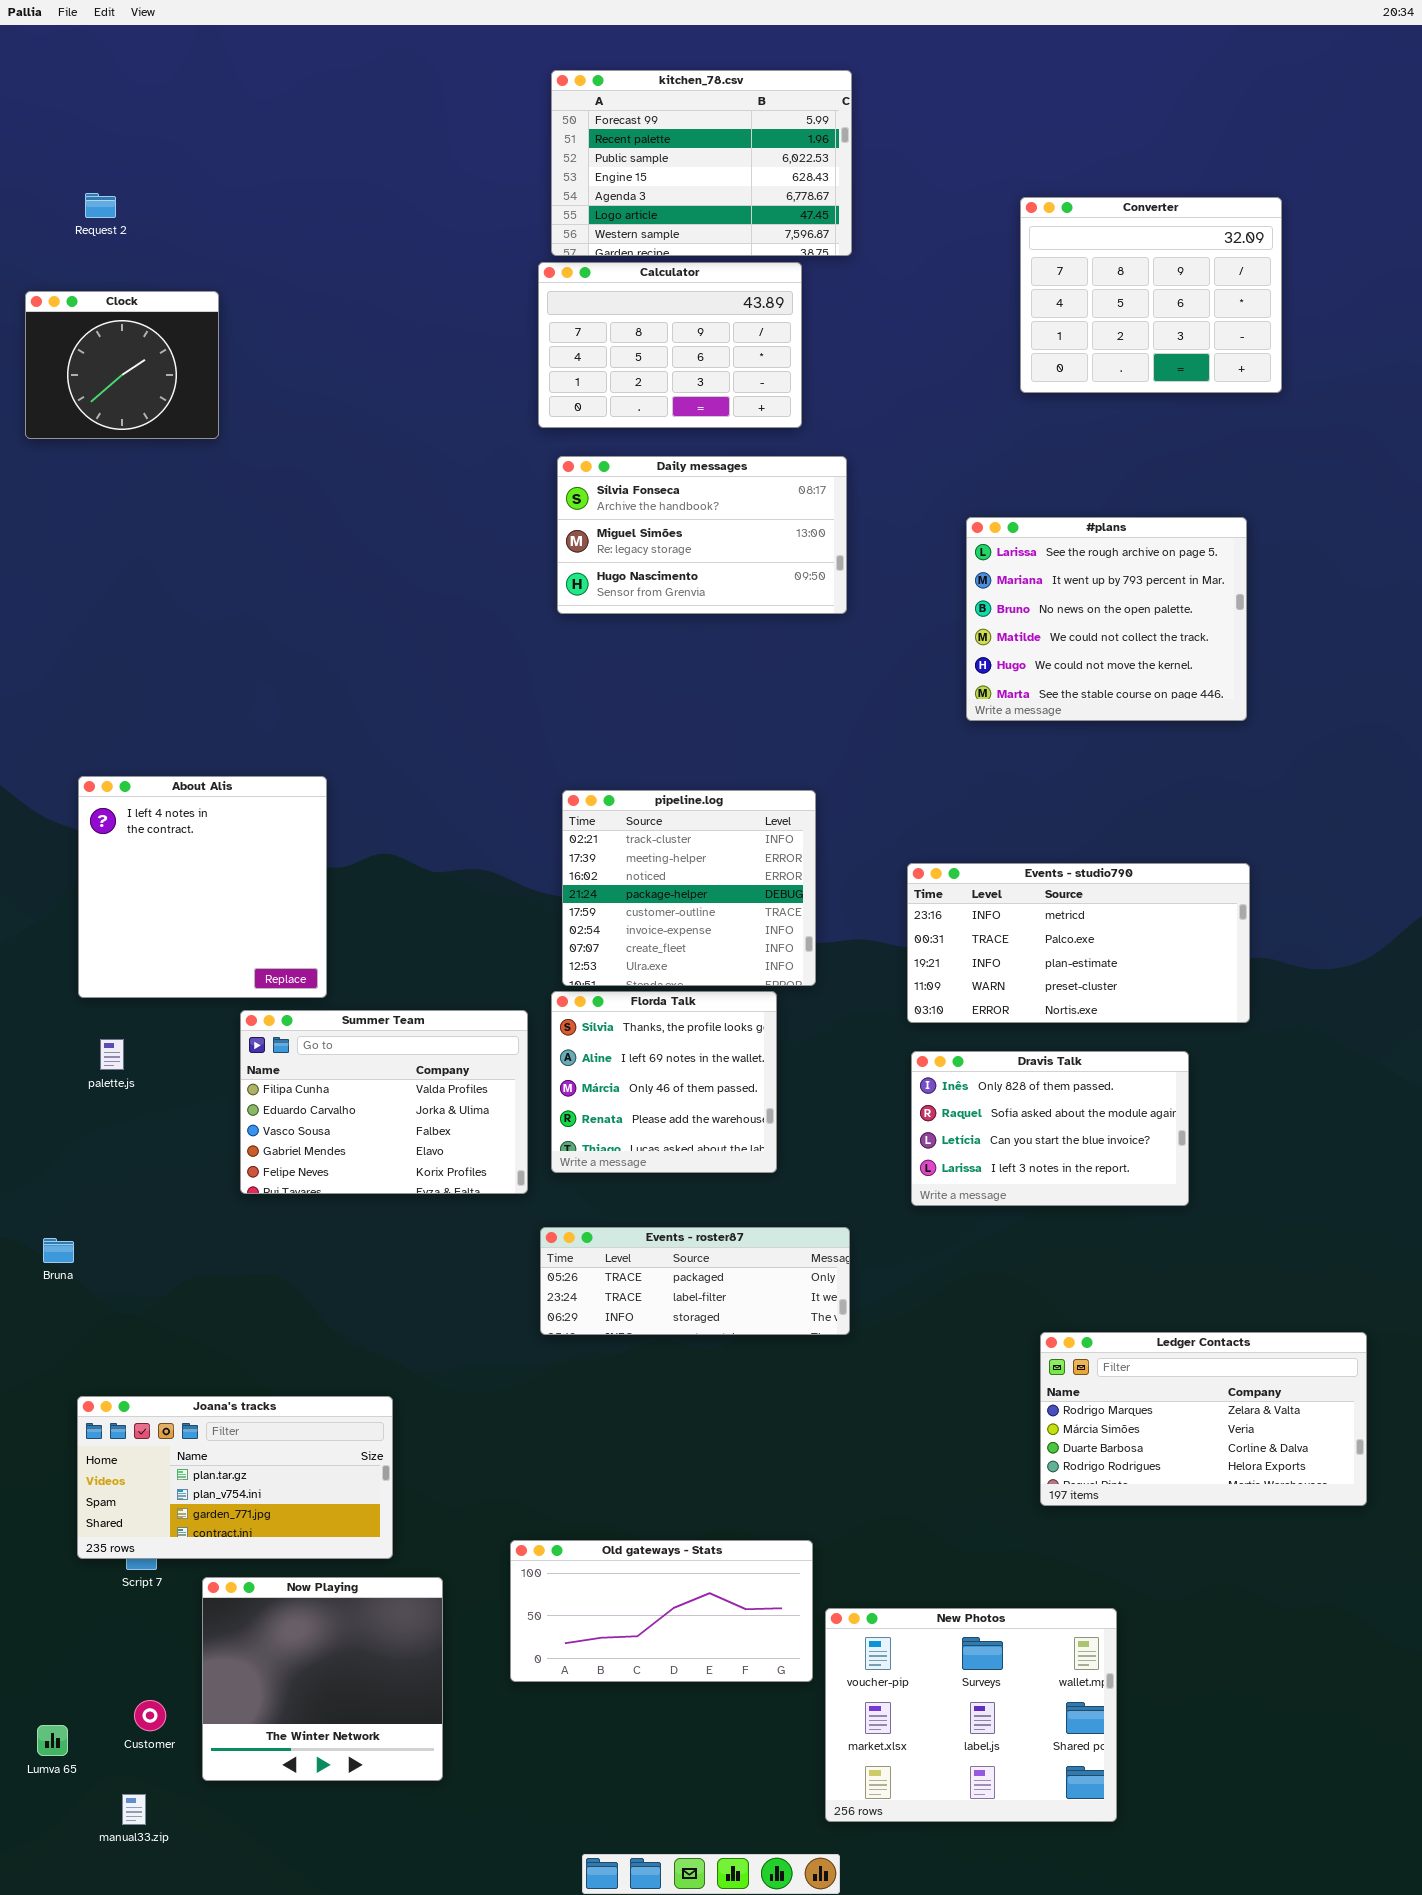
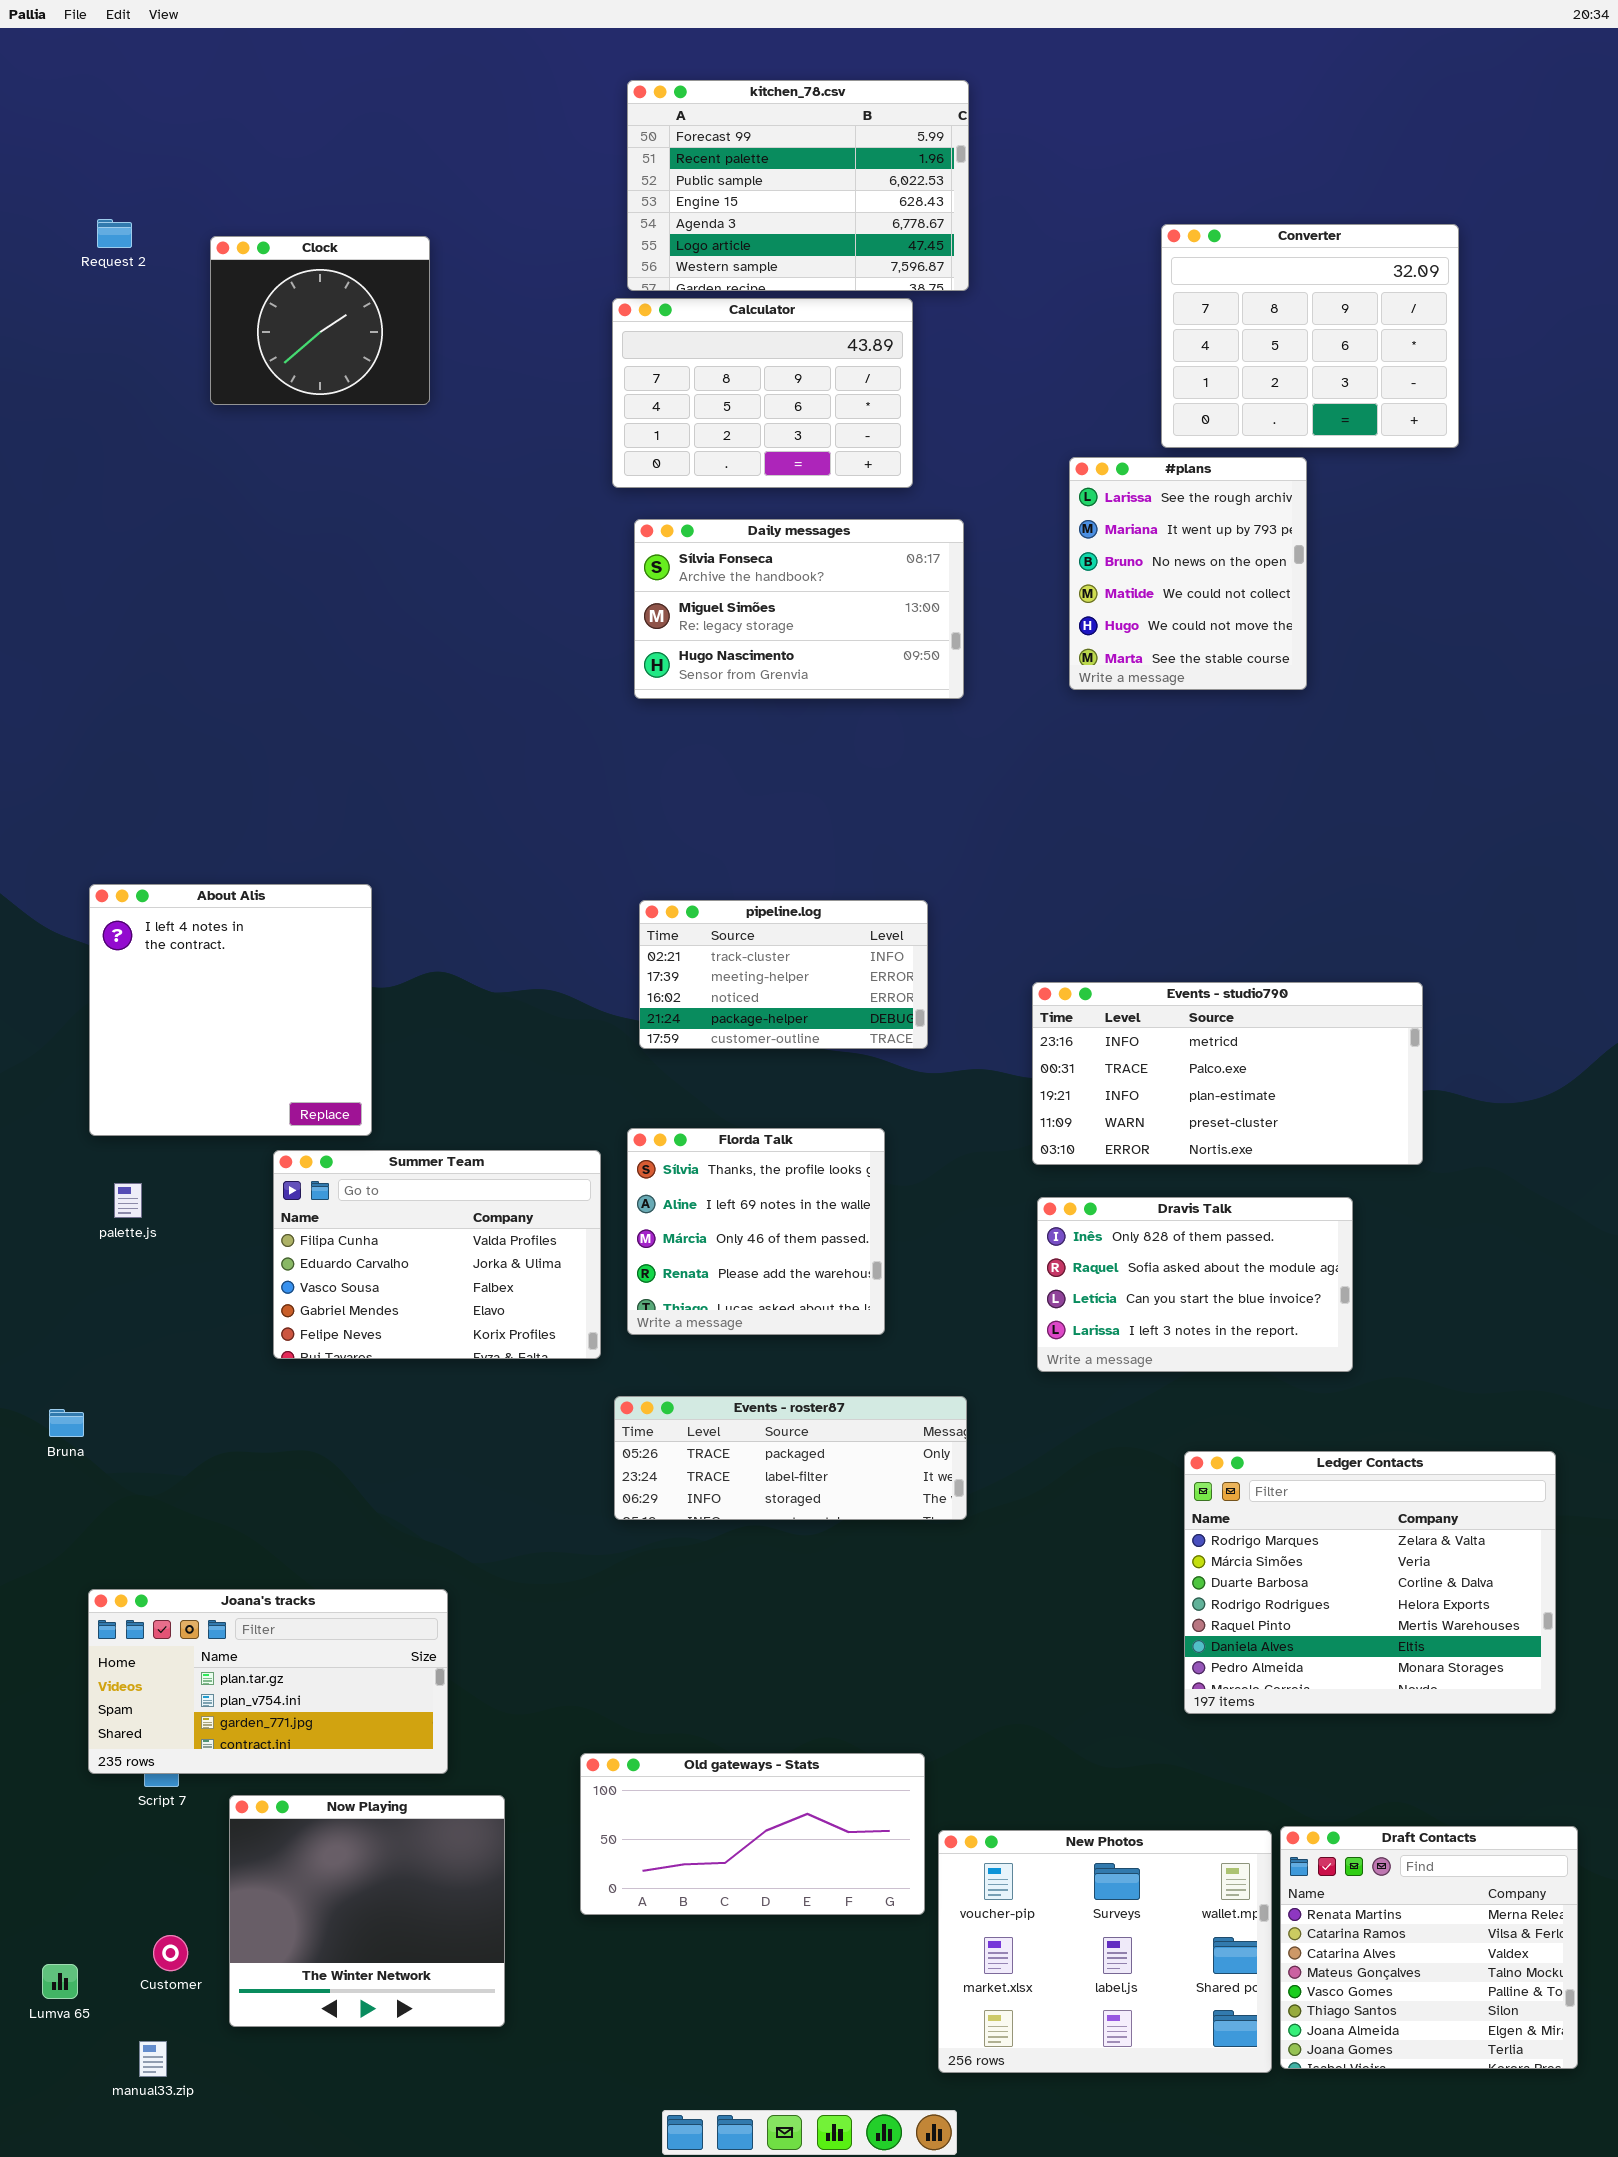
Clock: [25,291,219,439] -> [210,236,430,405], moved
#plans: [966,517,1247,721] -> [1069,457,1307,690], moved, resized
pipeline.log: [562,790,816,986] -> [639,900,928,1049], resized
Ledger Contacts: [1040,1332,1367,1506] -> [1184,1451,1556,1714], resized
Draft Contacts: none -> [1280,1826,1578,2069], opened

